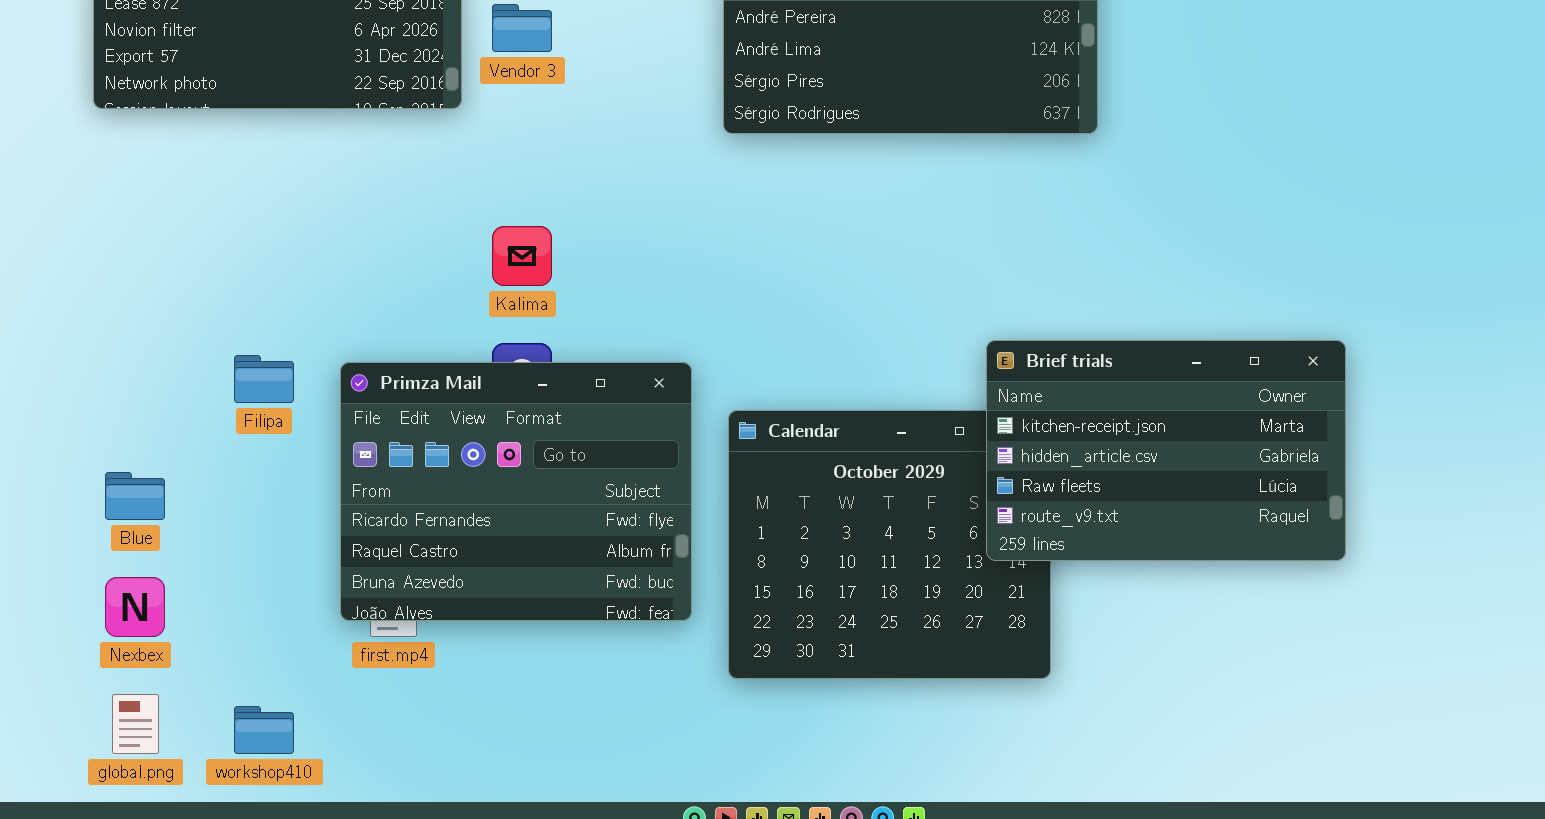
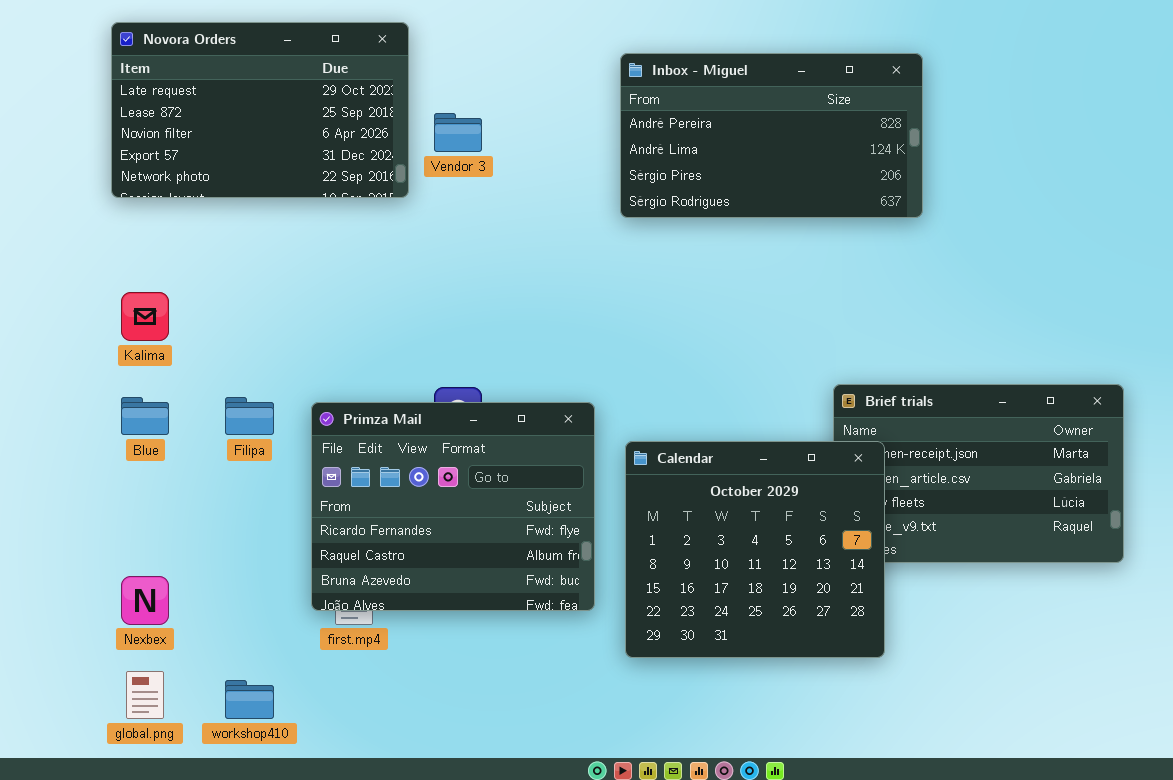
Kalima: [492,226,552,286] -> [121,292,169,341], moved
Calendar: [728,410,1051,679] -> [625,441,885,658], raised
Blue: [105,472,165,520] -> [121,397,169,435], moved

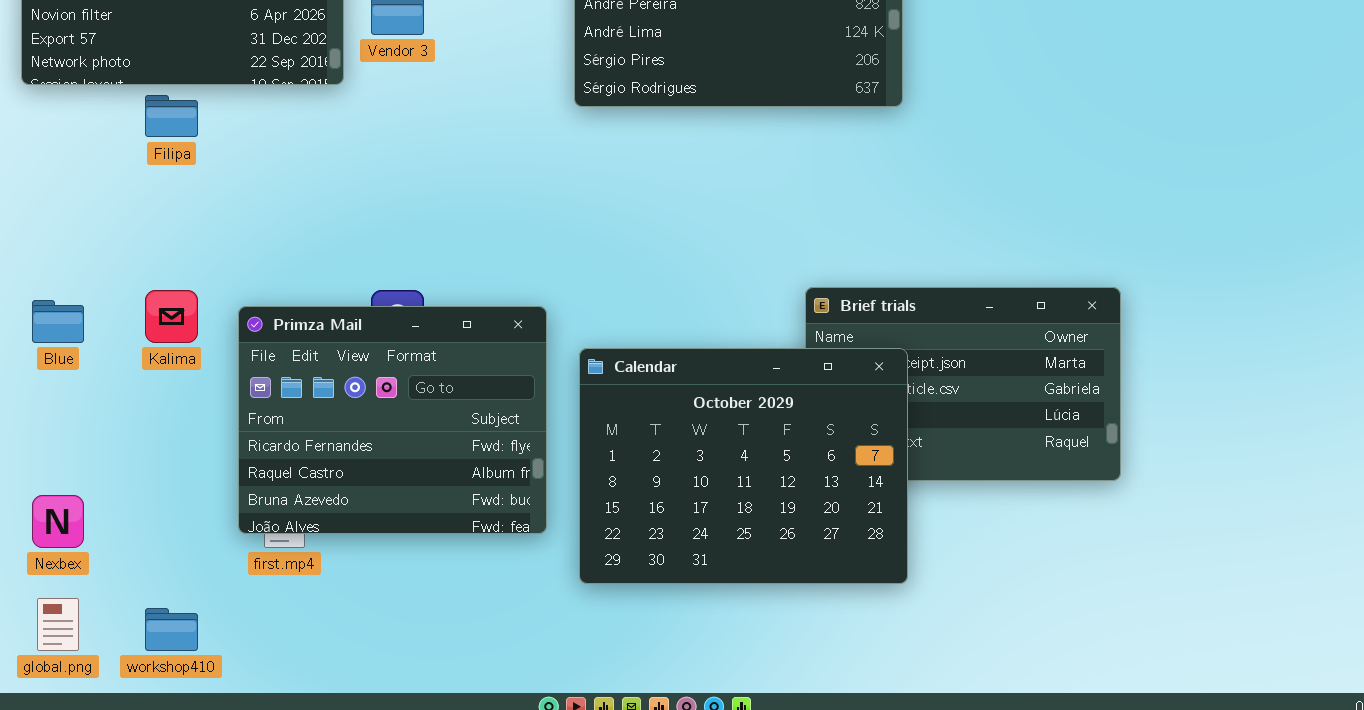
Kalima: [121,292,169,341] -> [145,290,198,343], moved
Filipa: [225,397,274,435] -> [145,95,198,137], moved
Calendar: [625,441,885,658] -> [579,348,908,584], resized

